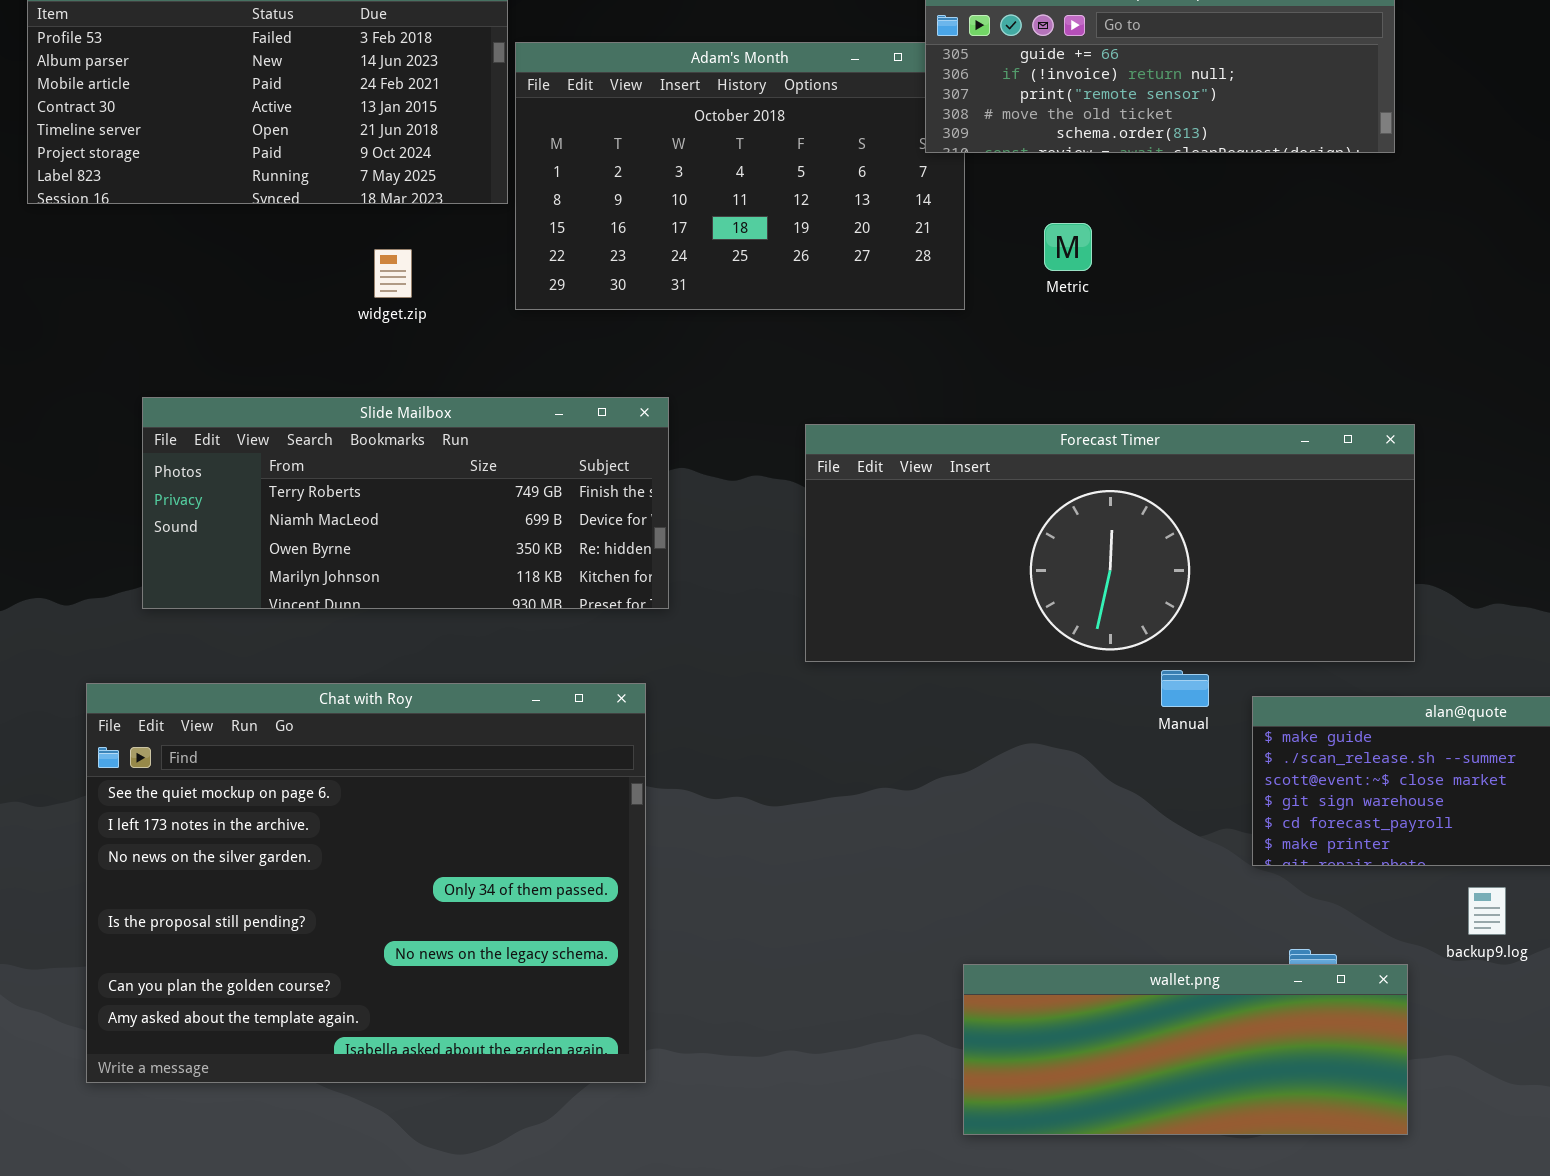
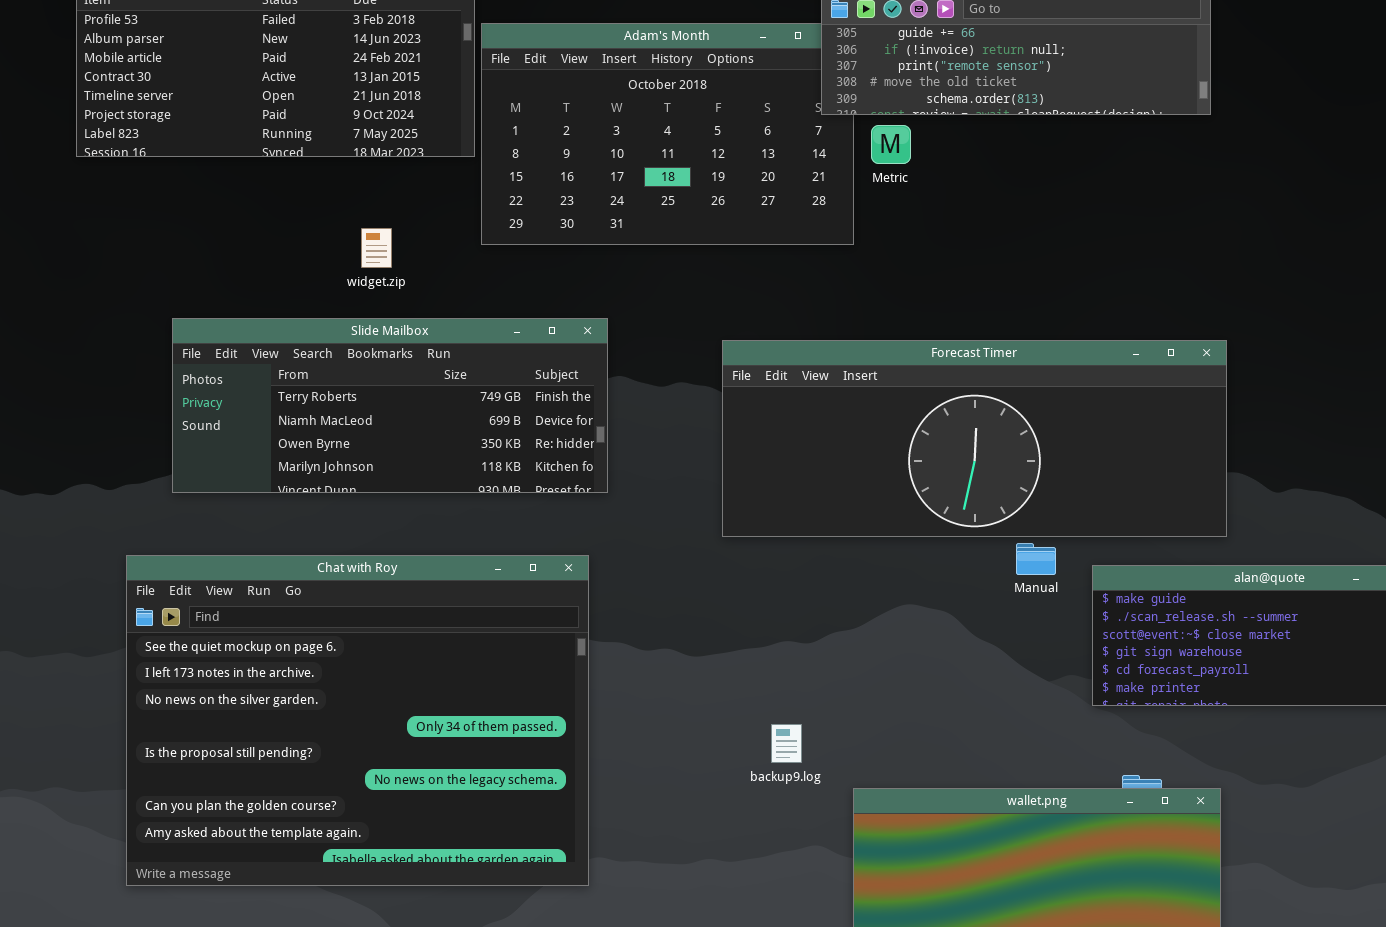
Metric: [1044,223,1092,271] -> [871,125,911,164], moved
widget.zip: [374,249,412,298] -> [361,228,392,268], moved
backup9.log: [1468,887,1506,935] -> [771,724,802,763], moved

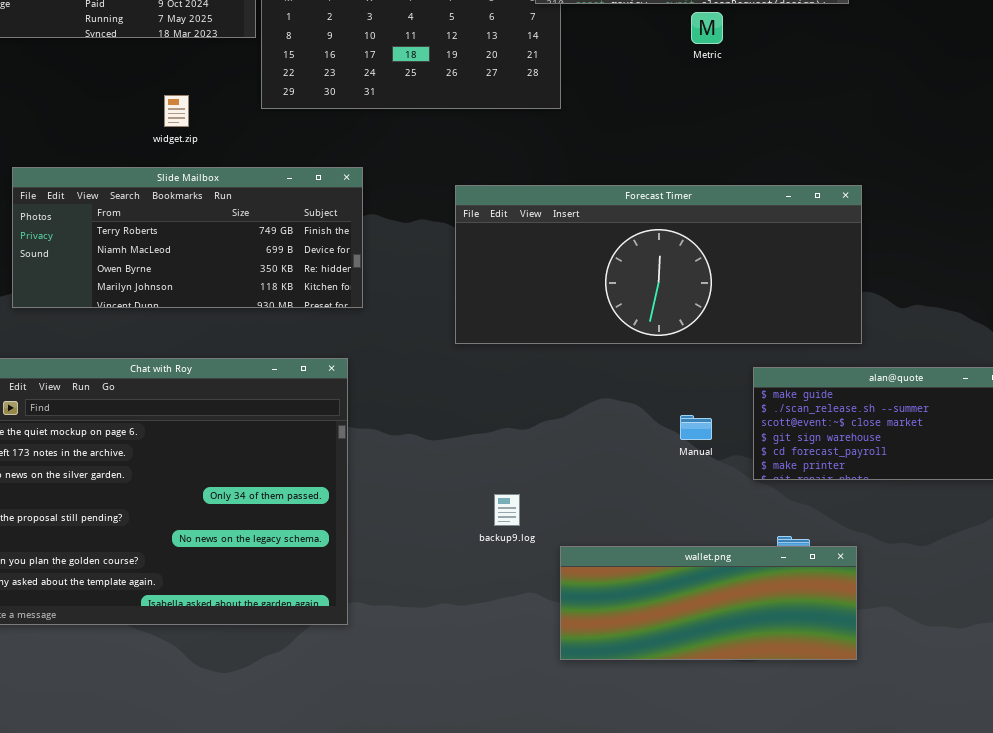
Metric: [871,125,911,164] -> [691,12,723,44], moved
Manual: [1016,543,1056,575] -> [680,415,712,440], moved

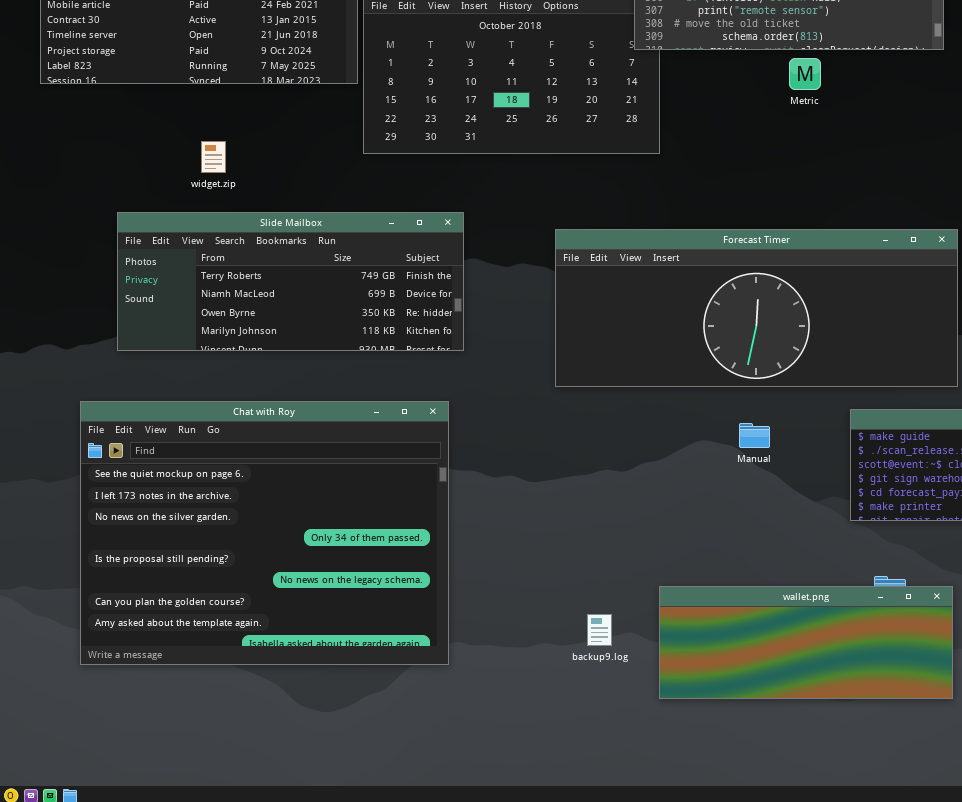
widget.zip: [164,95,189,127] -> [201,141,226,173], moved
Manual: [680,415,712,440] -> [739,423,770,448], moved
backup9.log: [494,494,520,526] -> [587,614,612,646], moved

